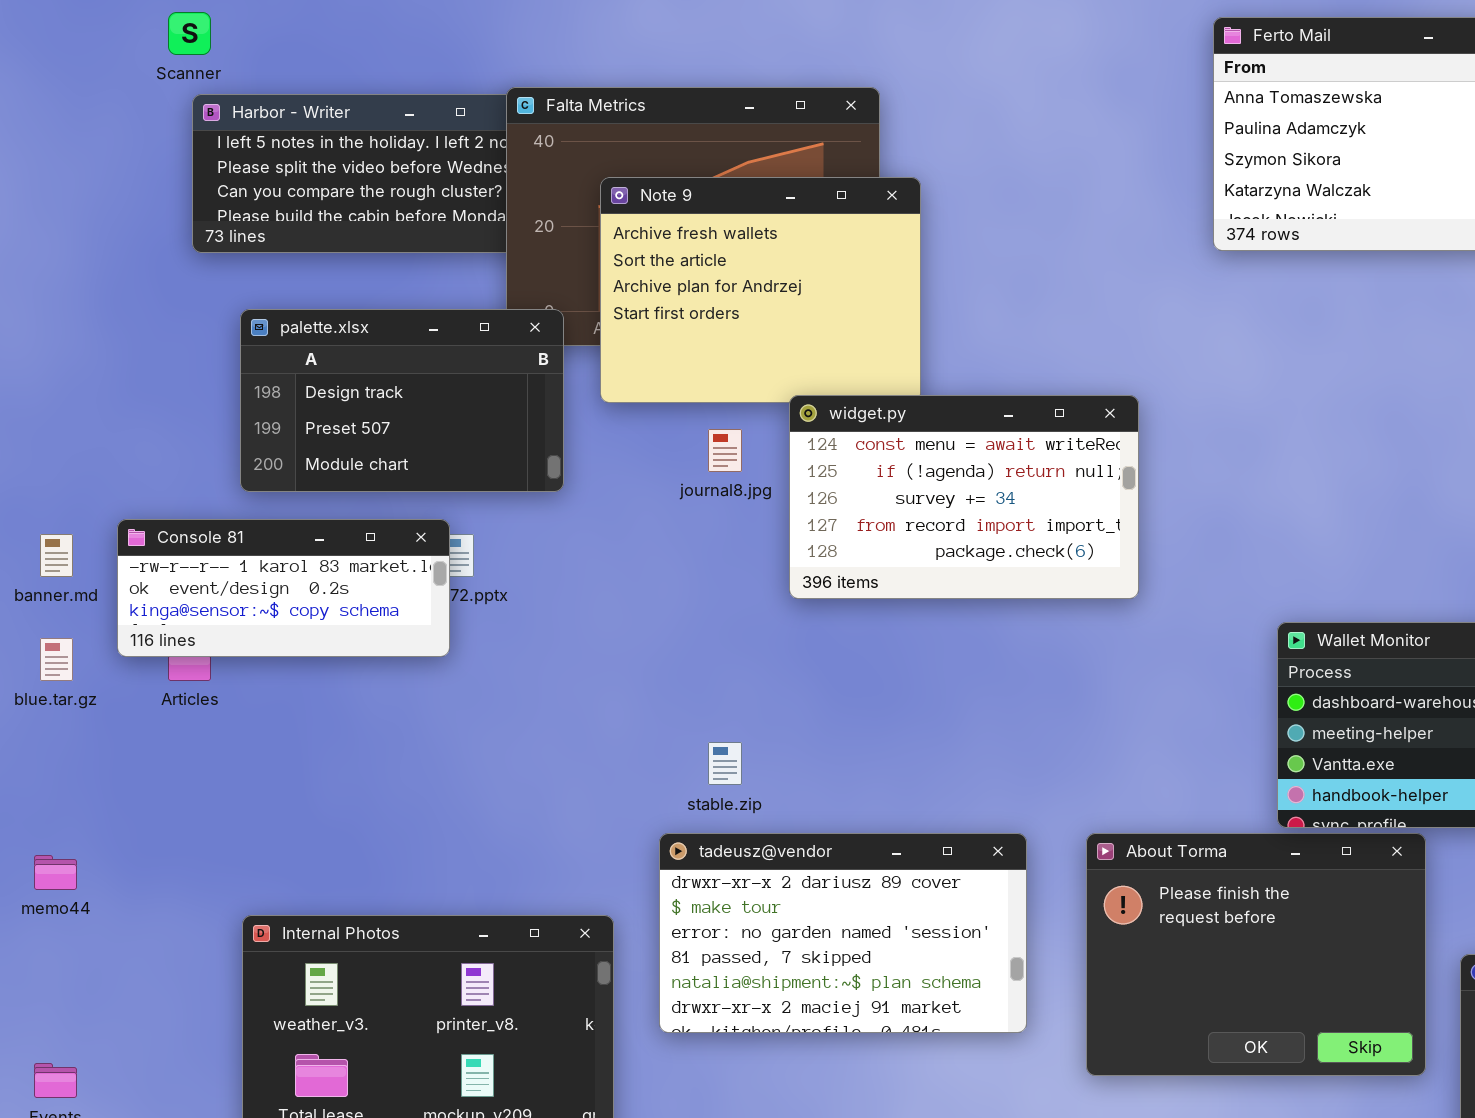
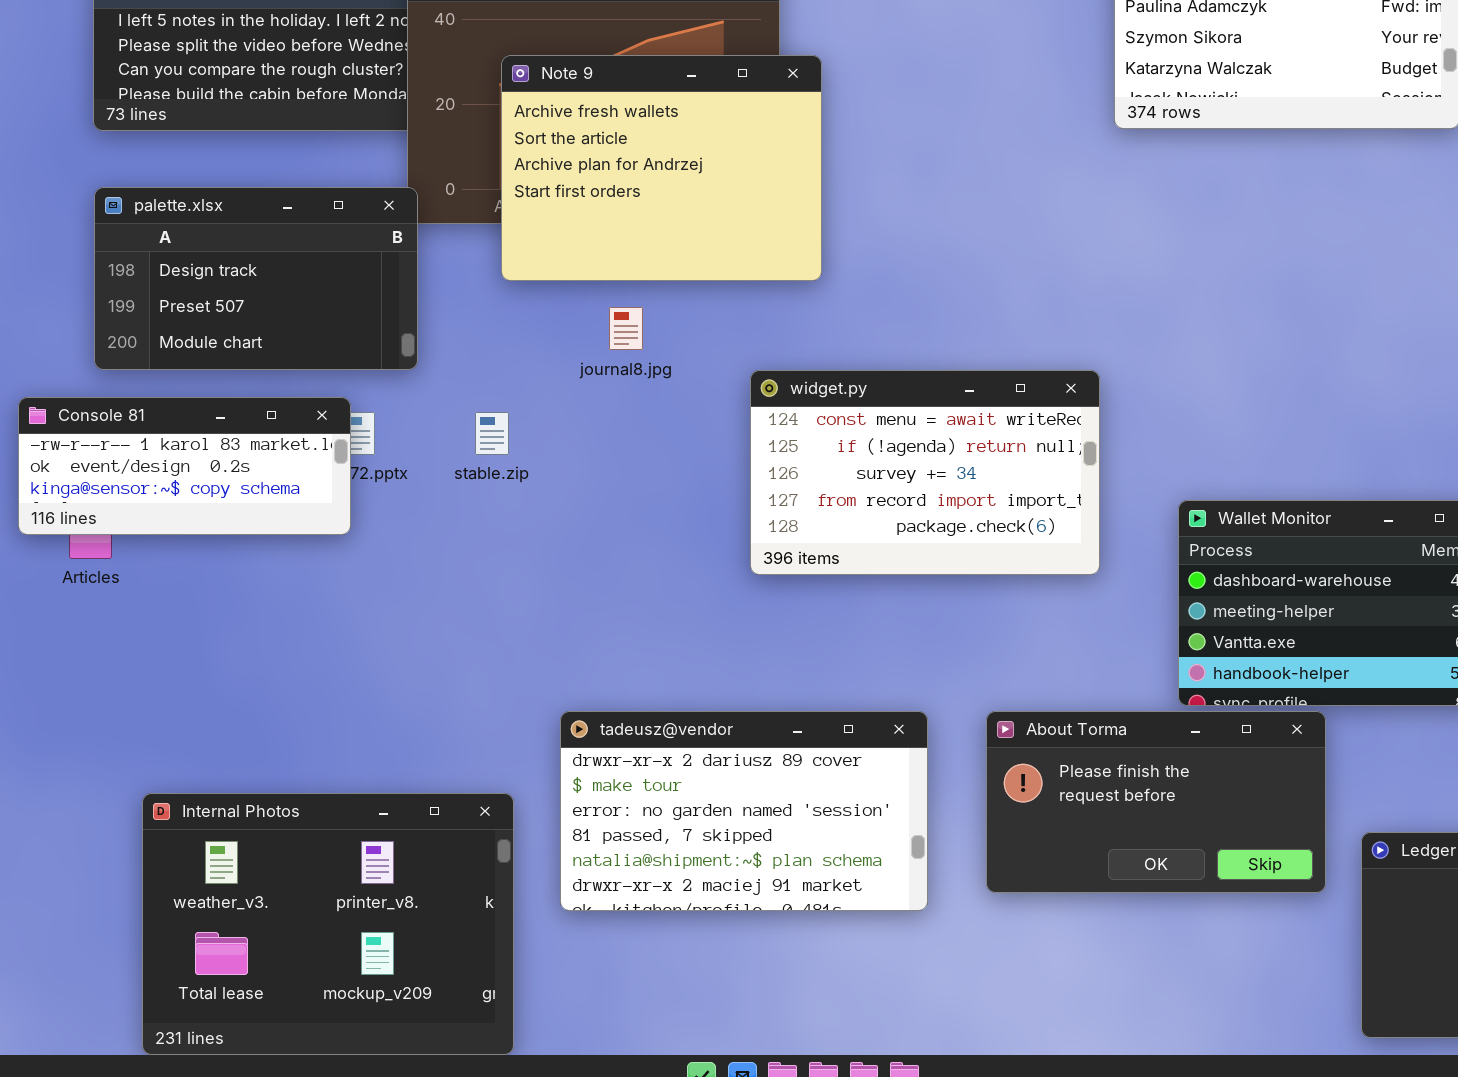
palette.xlsx: [240,309,564,492] -> [94,187,418,370], moved
widget.py: [789,395,1139,599] -> [750,370,1100,575], moved
stable.zip: [708,742,742,785] -> [475,412,509,455], moved
About Torma: [1086,833,1426,1076] -> [986,711,1326,893], resized

